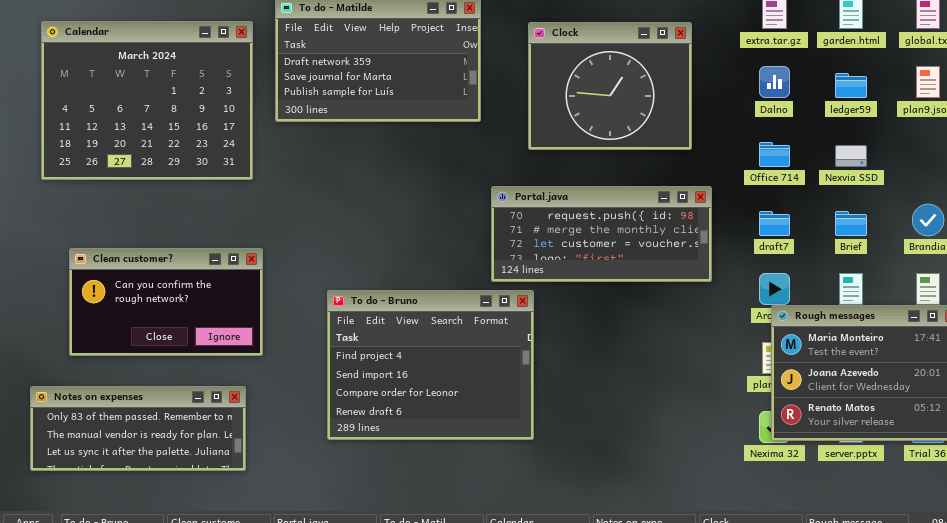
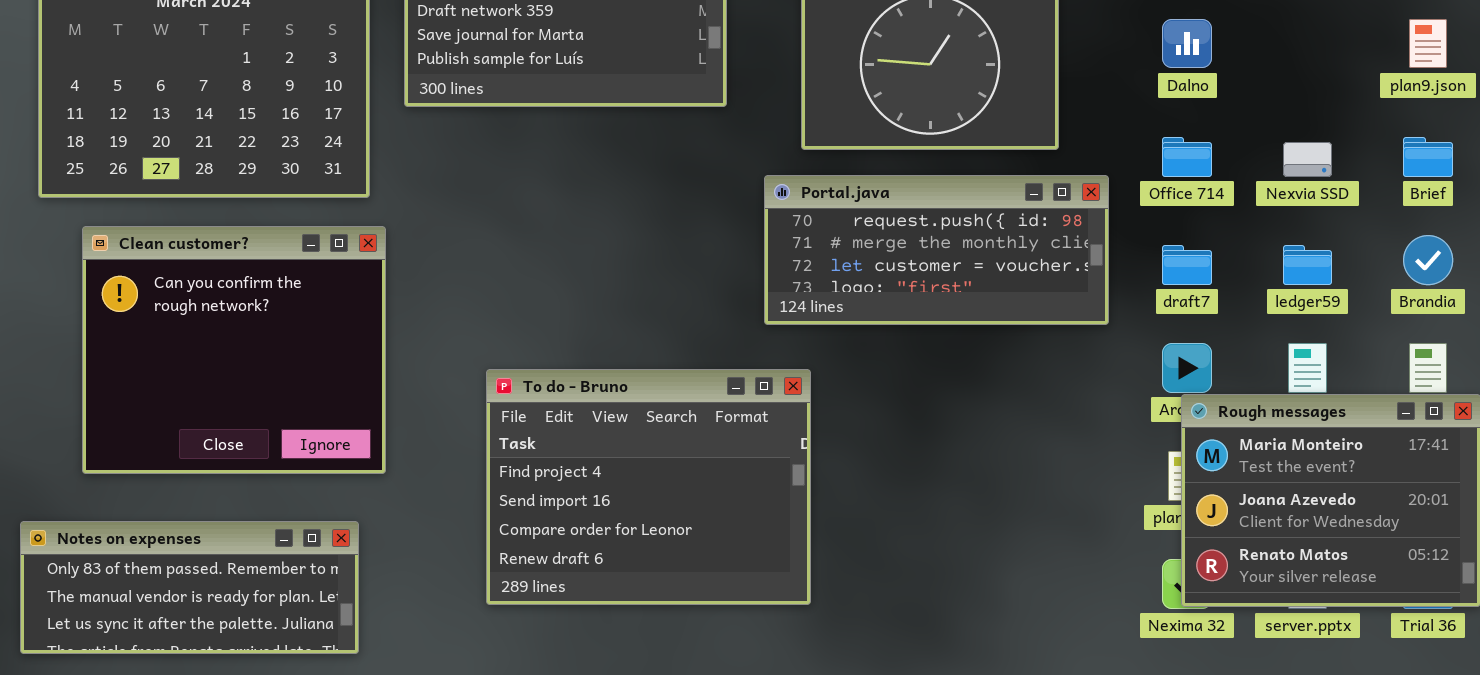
ledger59: [835,73,867,98] -> [1283,245,1332,285], moved
Portal.java: [491,186,712,282] -> [764,175,1109,325], moved
Brief: [835,211,867,236] -> [1403,137,1453,177], moved
Clean customer?: [69,248,263,356] -> [82,226,386,474], resized

